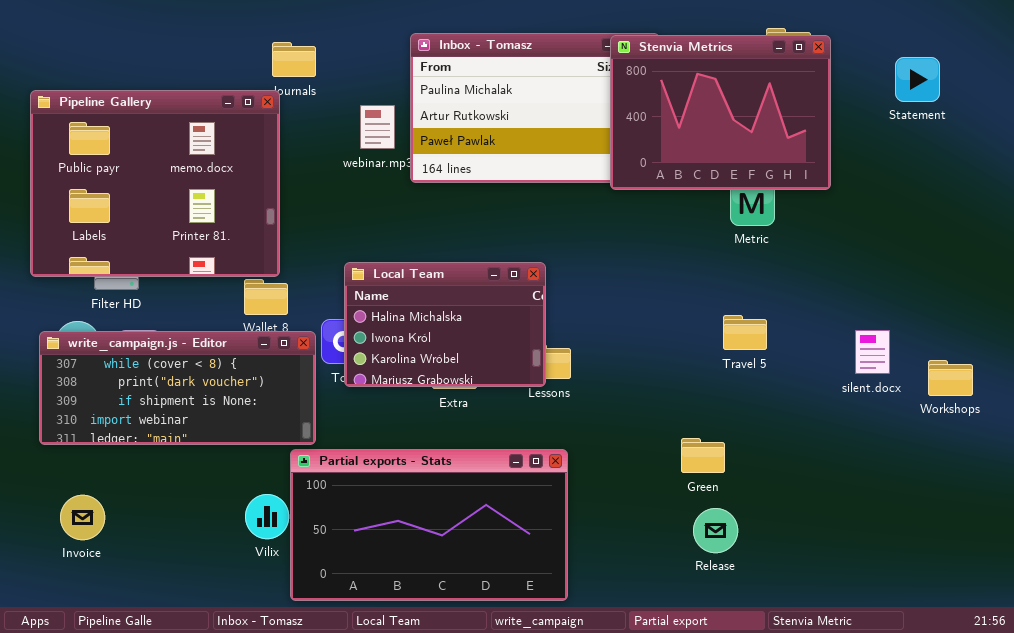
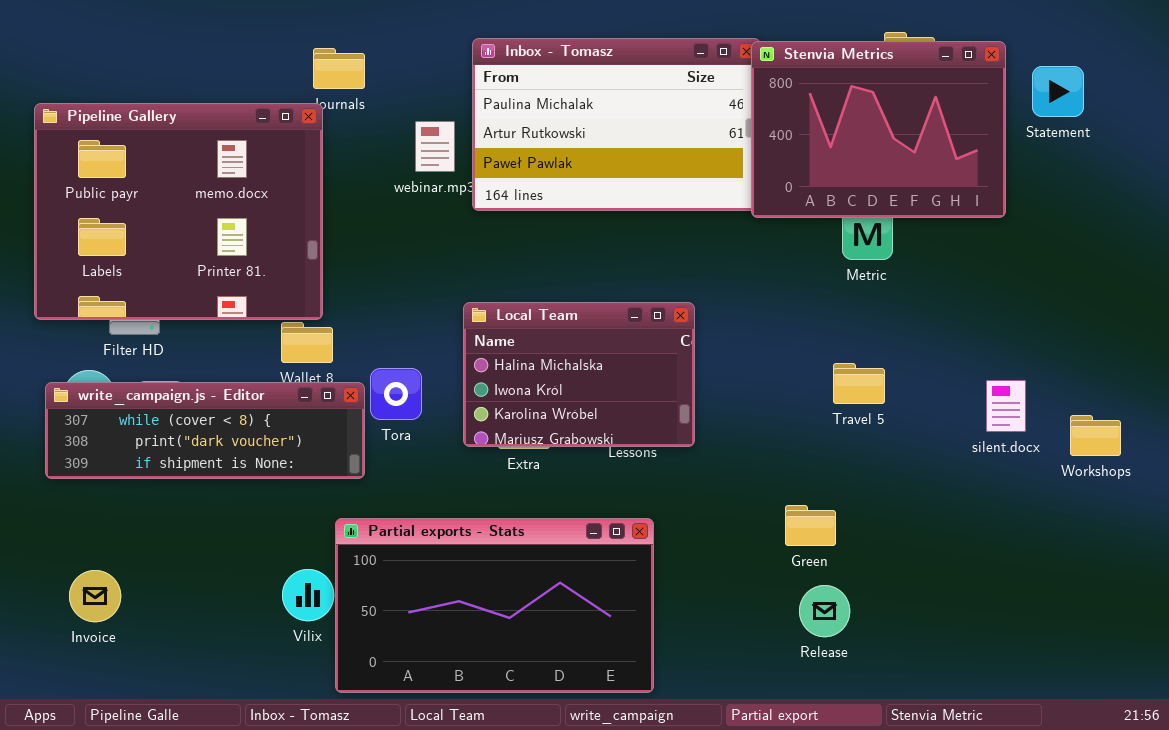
Stenvia Metrics: [610,35,831,190] -> [751,41,1006,218], moved
Local Team: [344,262,546,387] -> [463,302,695,447], moved
write_campaign.js - Editor: [39,331,316,445] -> [45,382,365,479], resized

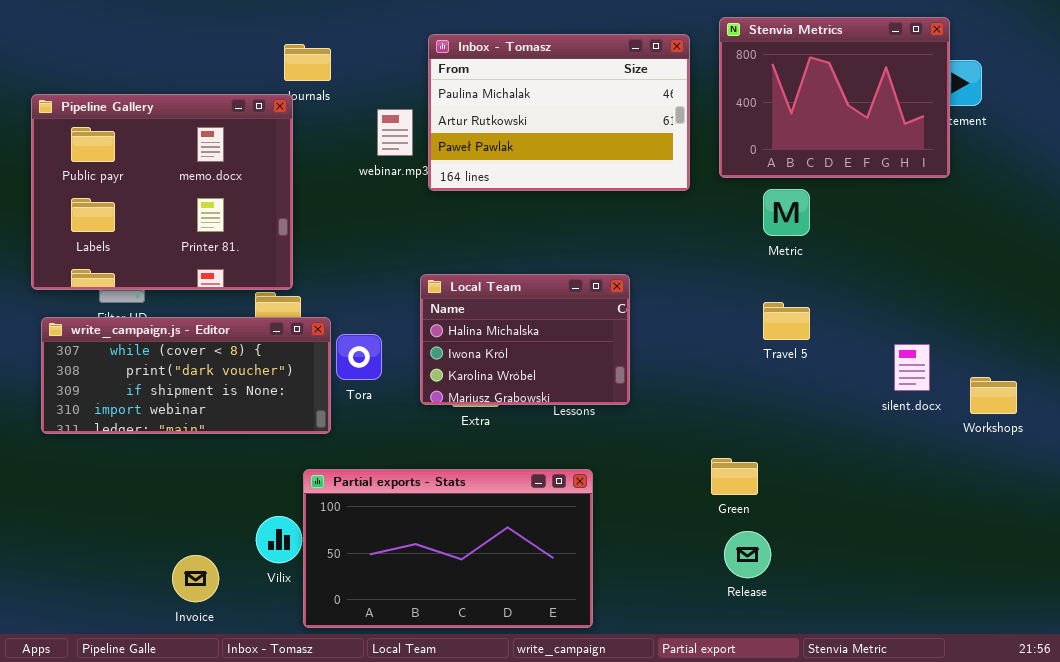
Stenvia Metrics: [751,41,1006,218] -> [719,17,950,178], moved
Travel 5: [833,363,885,404] -> [763,302,810,340], moved
write_campaign.js - Editor: [45,382,365,479] -> [41,317,331,434], resized
Invoice: [69,570,121,622] -> [172,555,219,602], moved

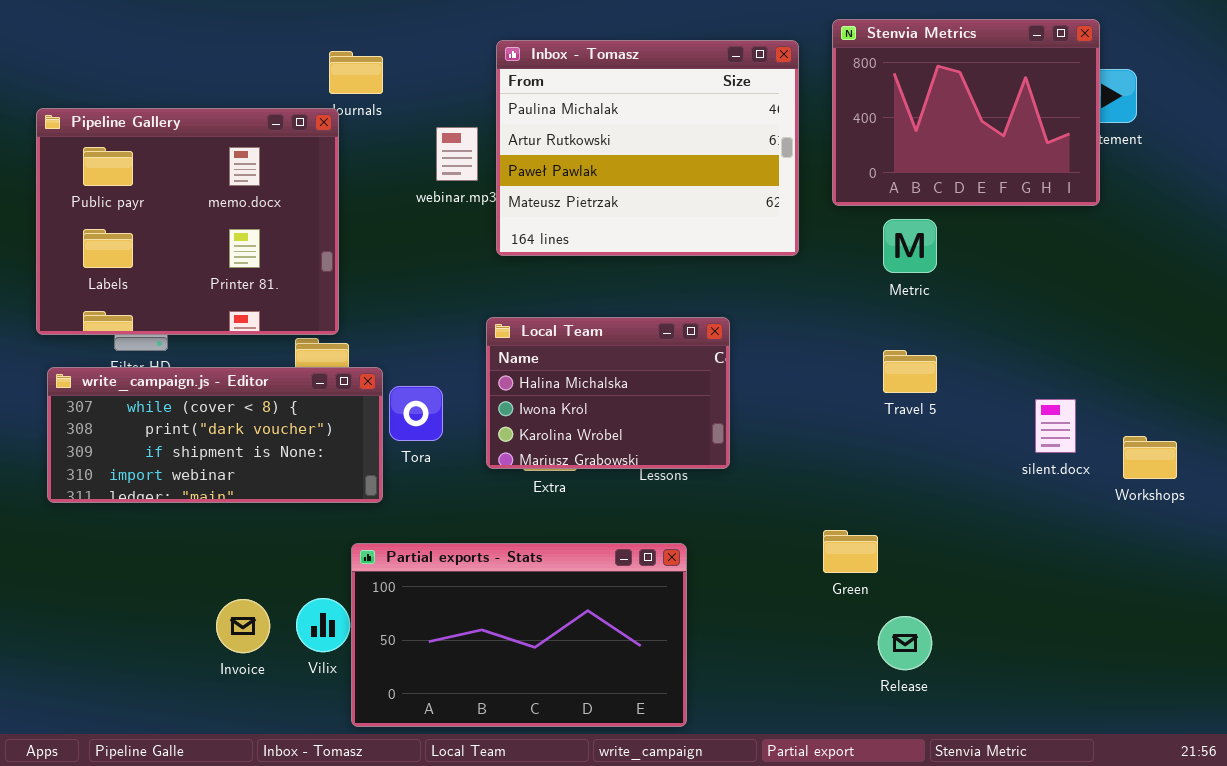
Inbox - Tomasz: [428,34,690,191] -> [496,40,799,256], resized
Release: [724,531,771,578] -> [878,616,932,670], moved
Invoice: [172,555,219,602] -> [216,599,270,653], moved

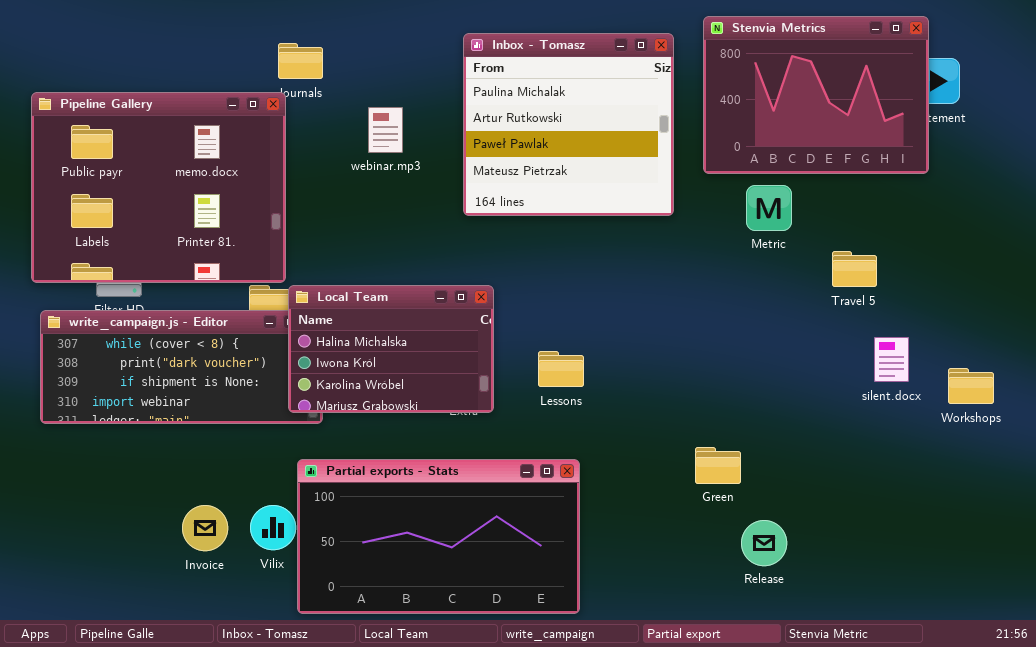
Inbox - Tomasz: [496,40,799,256] -> [463,33,674,216], resized
Local Team: [486,317,730,469] -> [288,285,494,413], moved
Travel 5: [883,350,937,393] -> [832,251,877,287], moved

